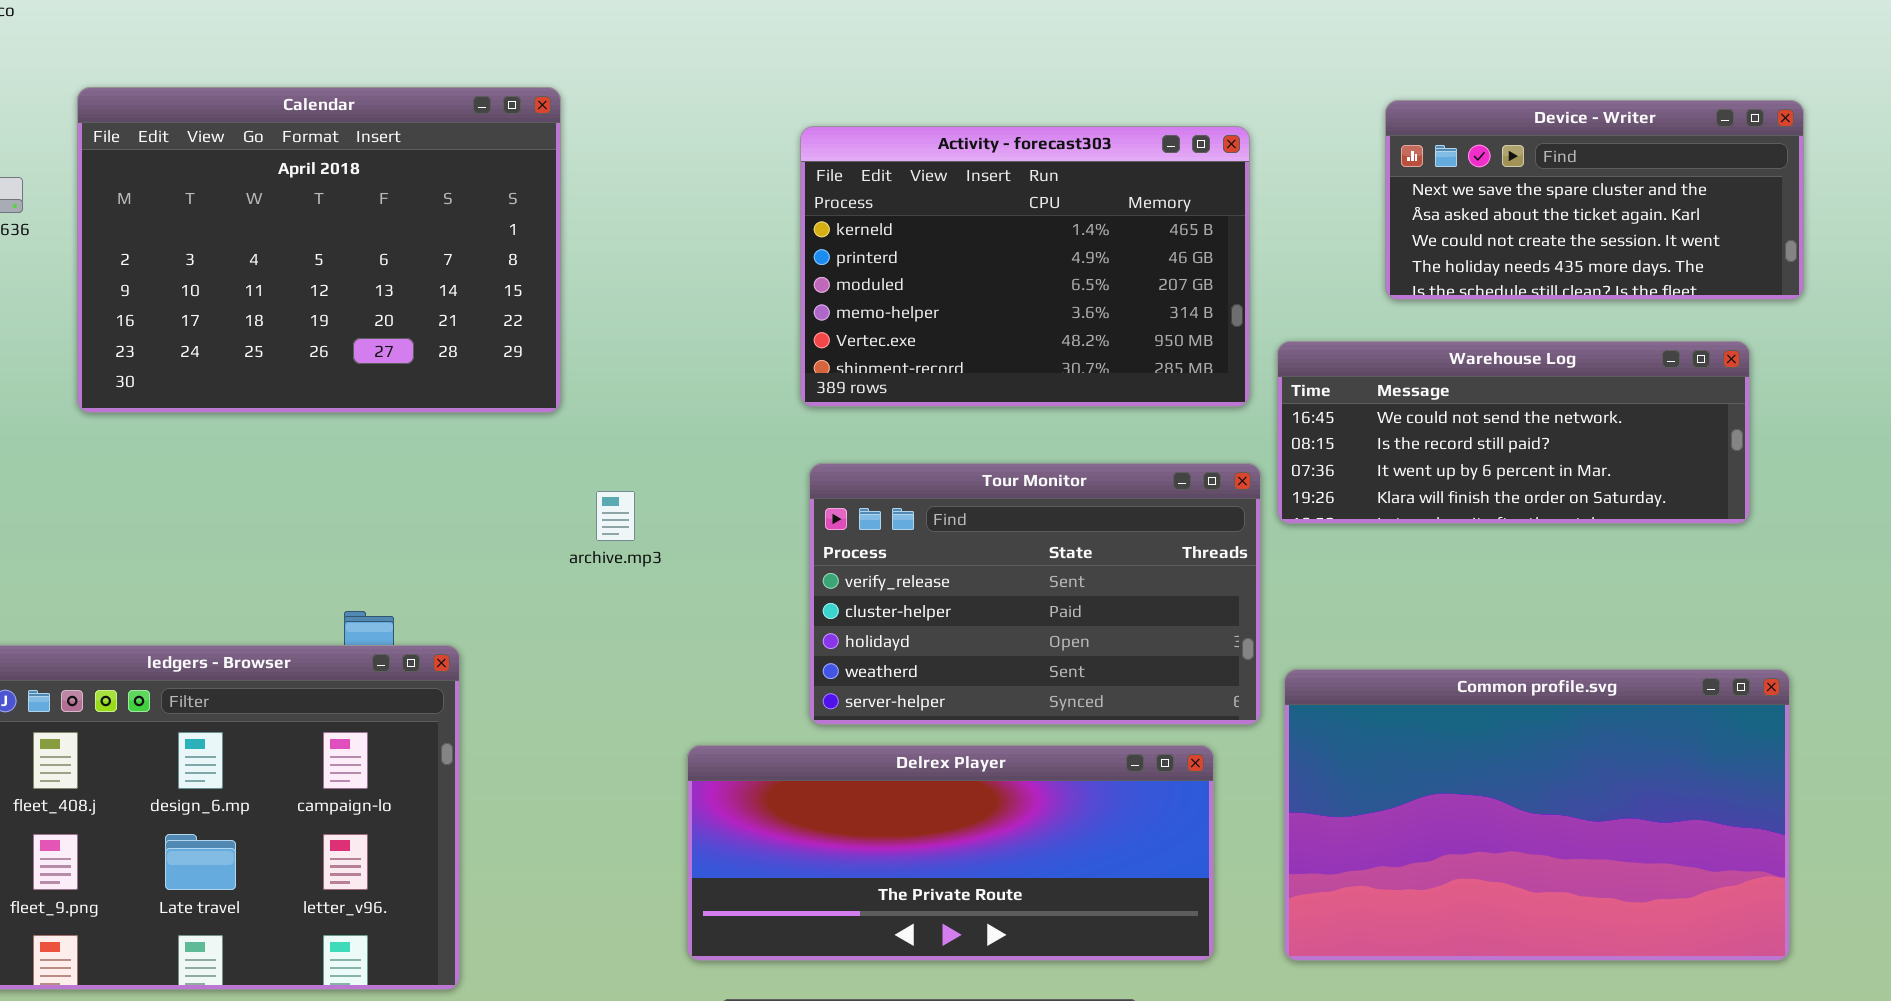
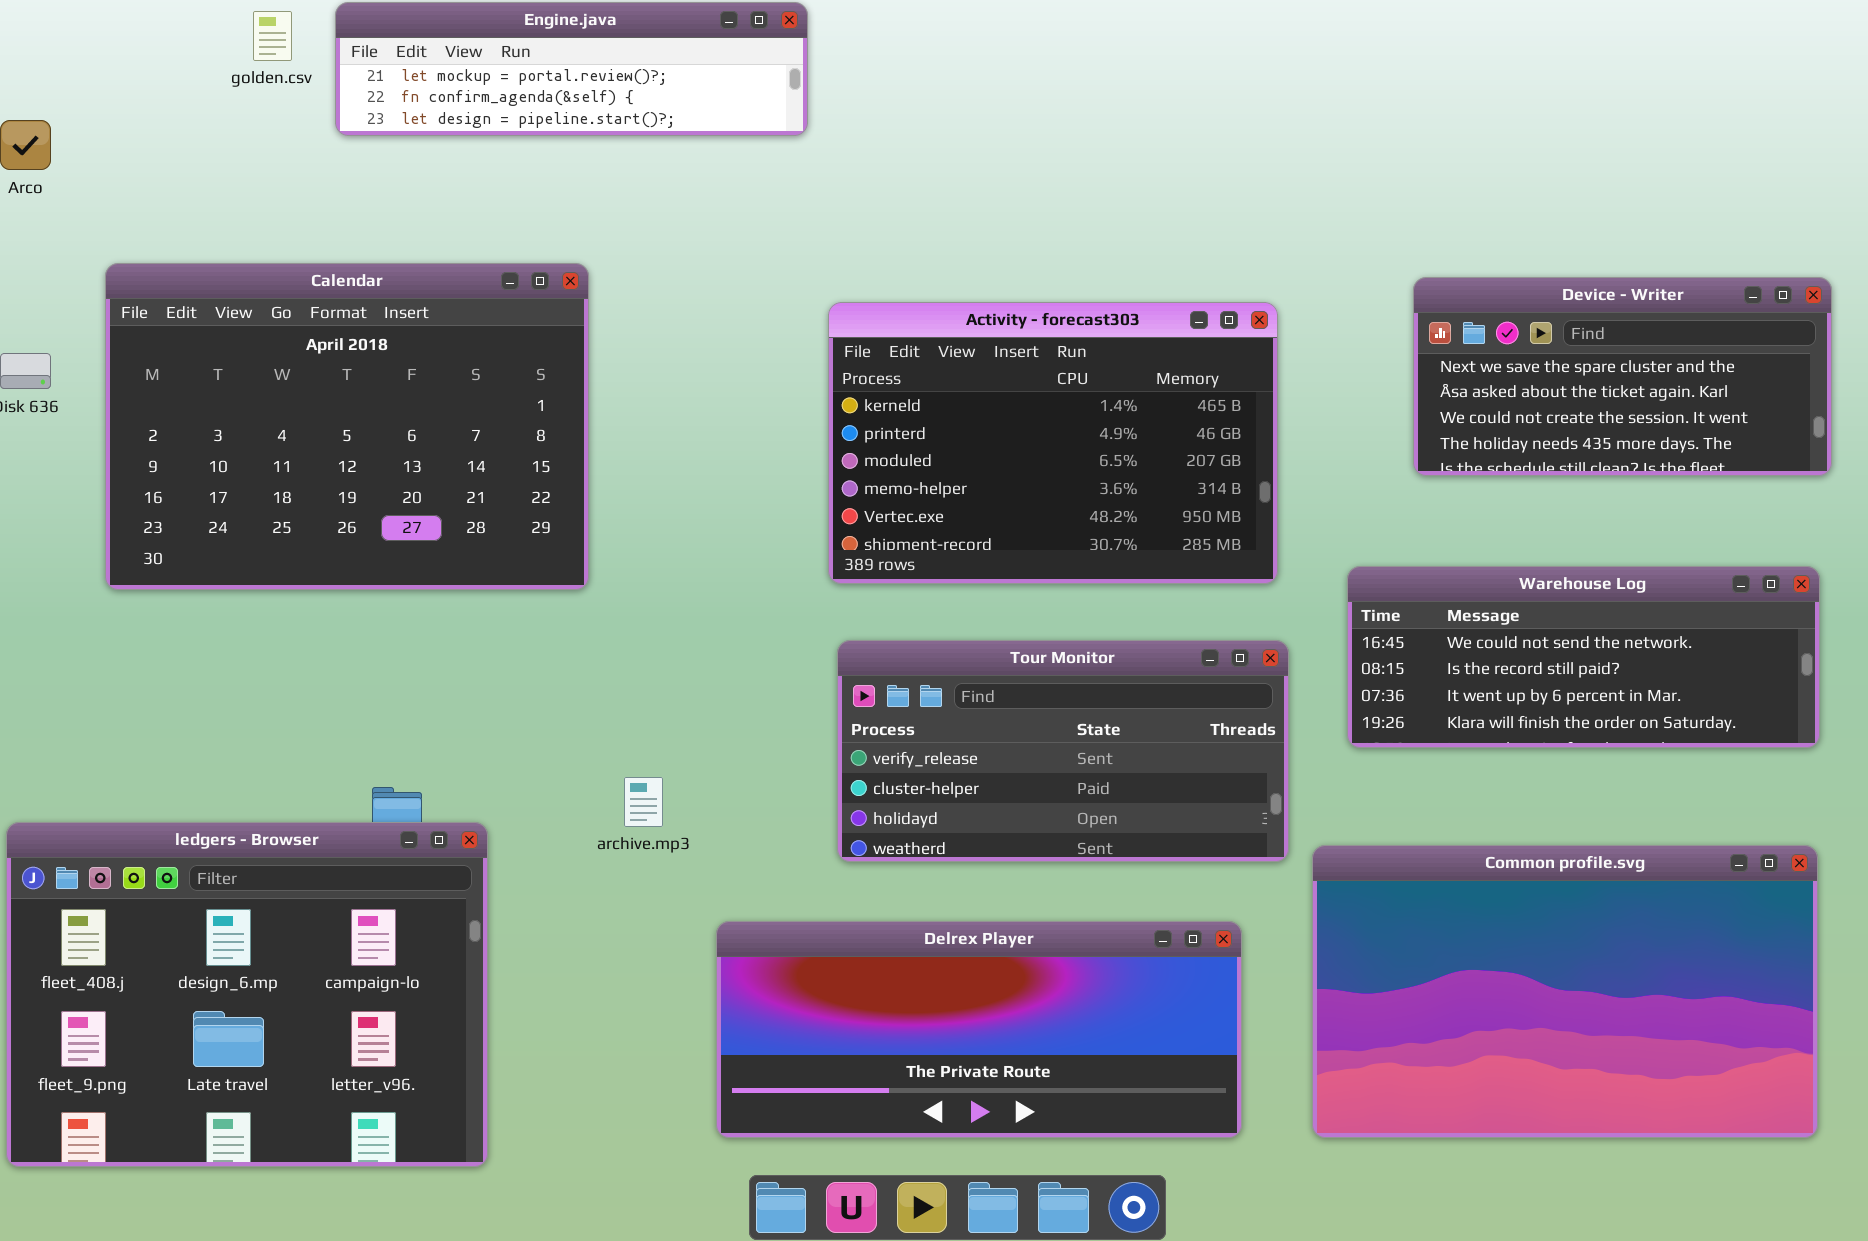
Warehouse Log: [1277,341,1750,524] -> [1347,566,1820,748], moved
Tour Monitor: [809,463,1261,725] -> [837,640,1289,862], resized
archive.mp3: [596,491,635,541] -> [624,777,663,827], moved

